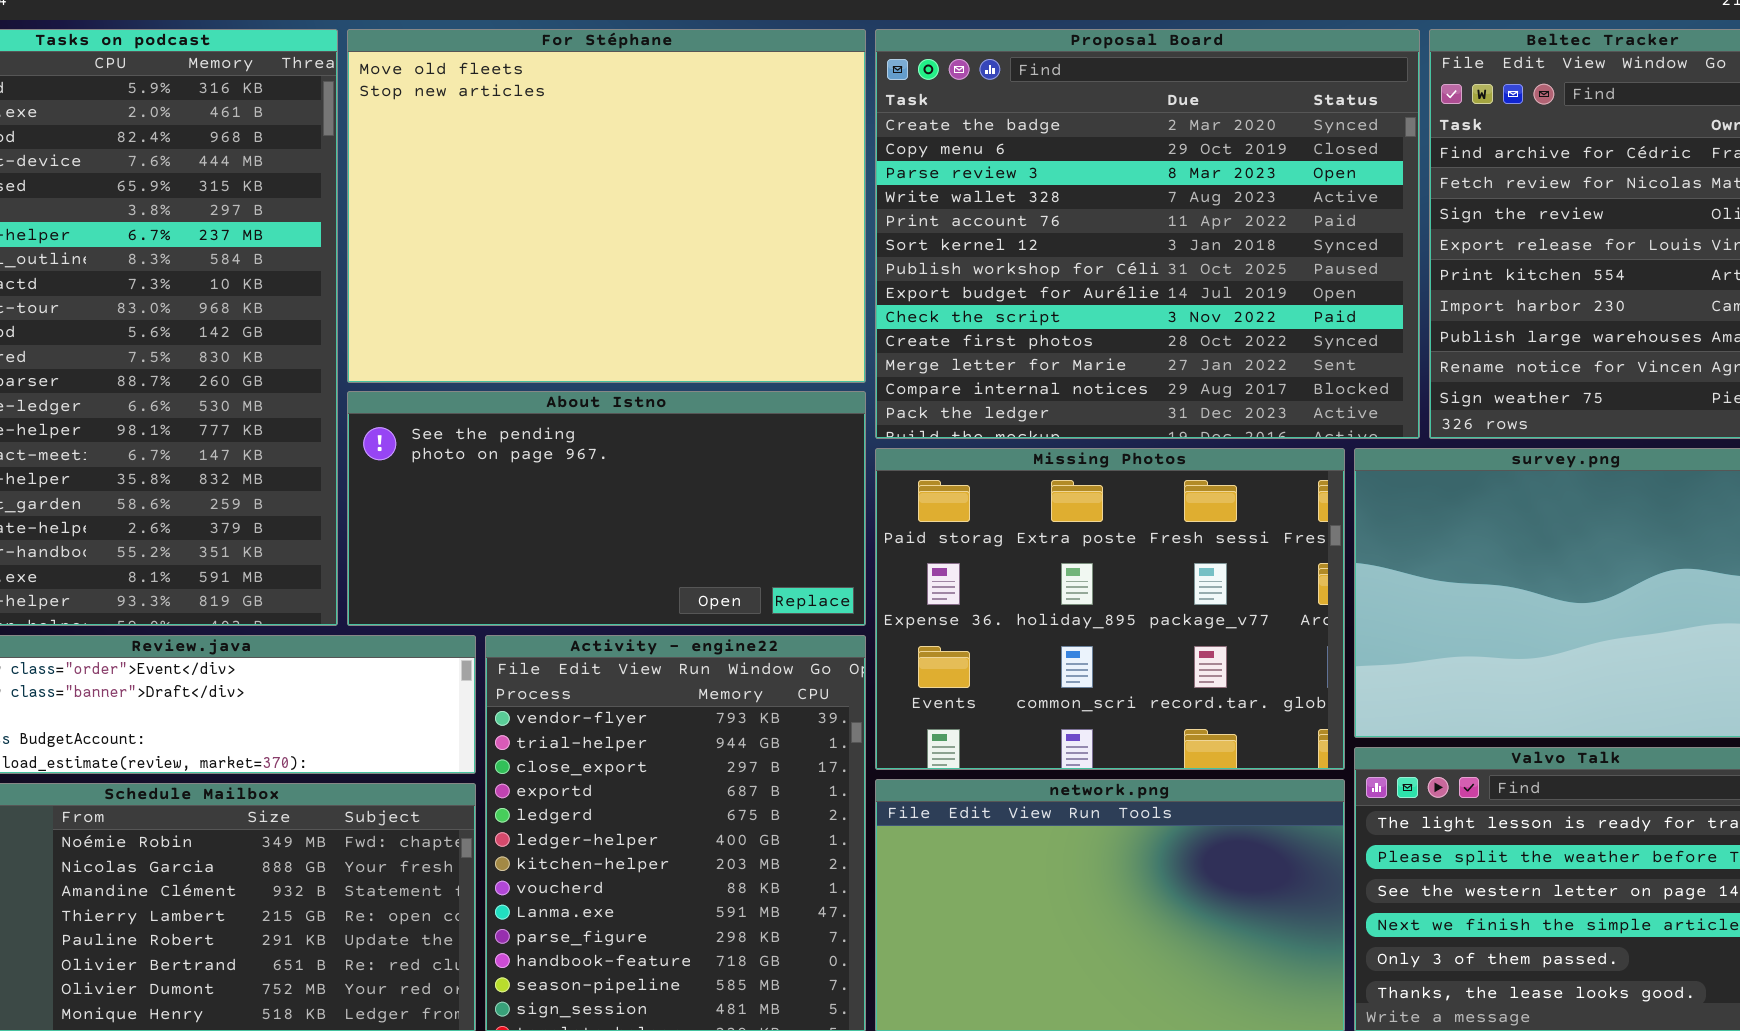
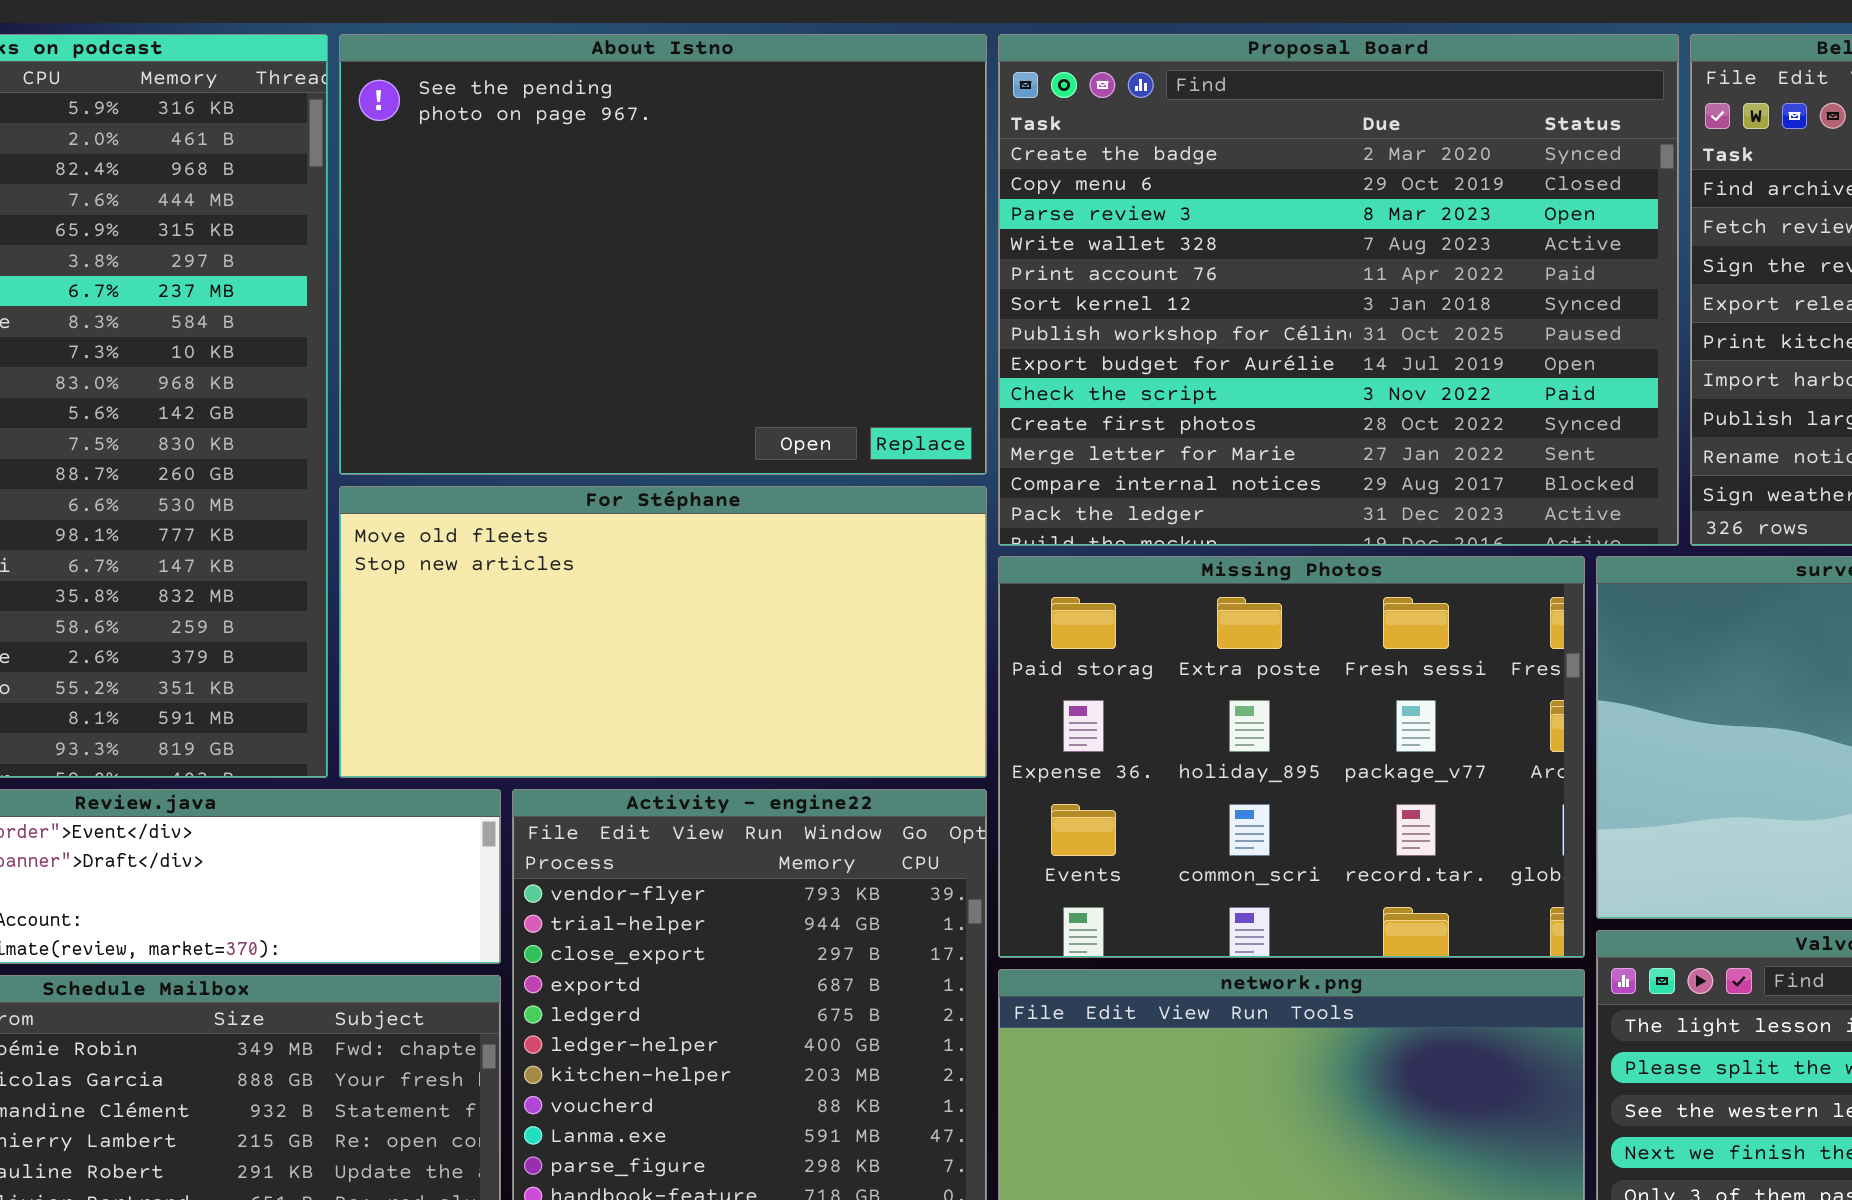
For Stéphane: [347,29,866,383] -> [339,486,987,778], moved, resized
About Istno: [347,391,866,626] -> [339,34,987,475], moved, resized

